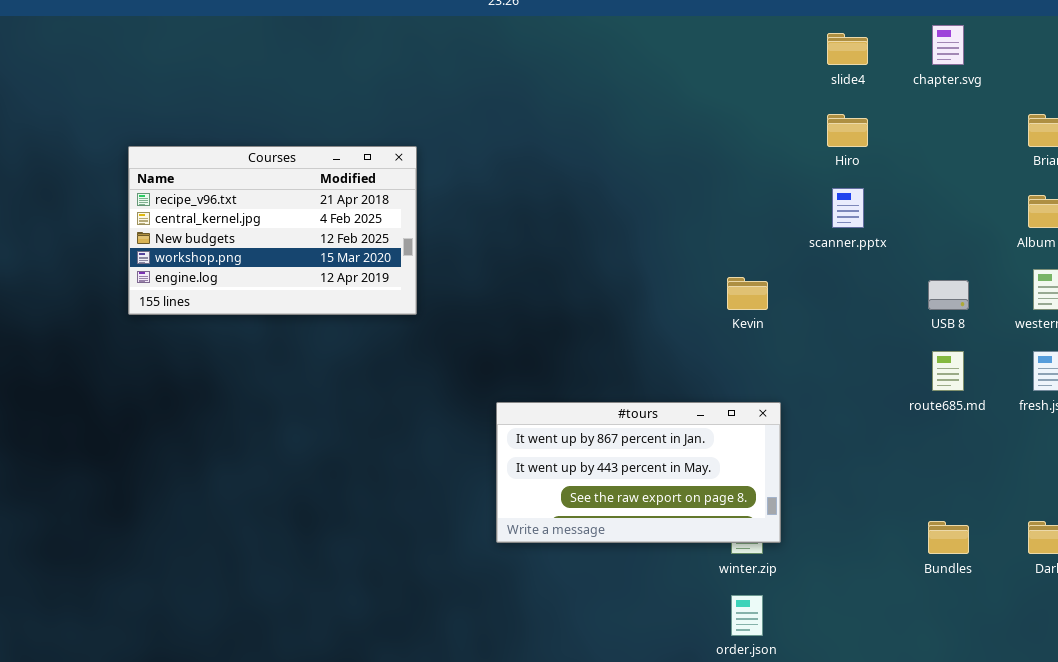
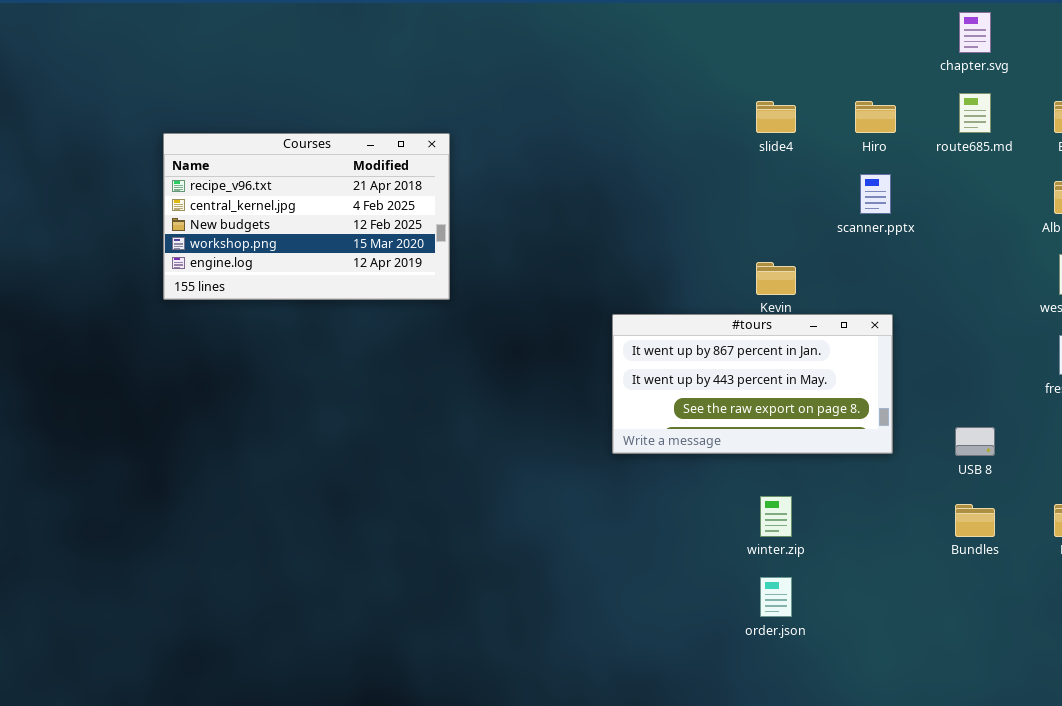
slide4: [827,33,868,65] -> [756,101,796,133], moved
USB 8: [928,280,969,310] -> [955,427,995,456], moved
route685.md: [932,351,964,391] -> [959,93,991,133], moved
#tours: [496,402,781,543] -> [612,314,893,454], moved

